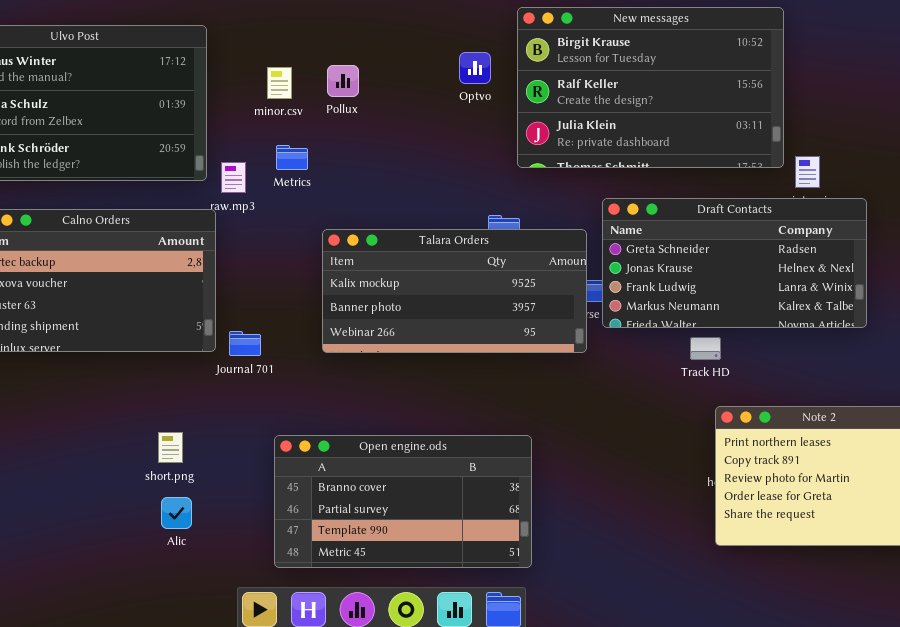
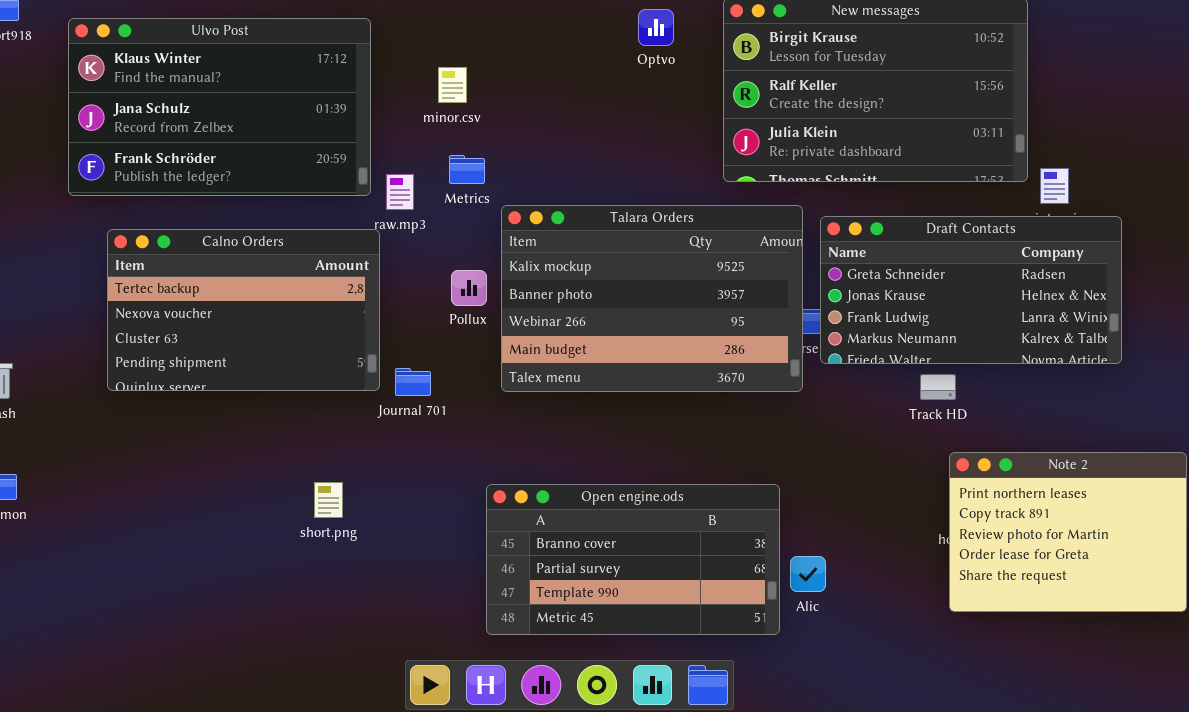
Optvo: [459,52,491,84] -> [638,9,674,46], moved
Pollux: [327,65,359,97] -> [451,270,487,306], moved
Talara Orders: [322,229,587,353] -> [501,205,803,392], resized
Open engine.ods: [274,435,532,568] -> [486,484,780,635], moved
Alic: [161,497,192,529] -> [790,556,826,592], moved

